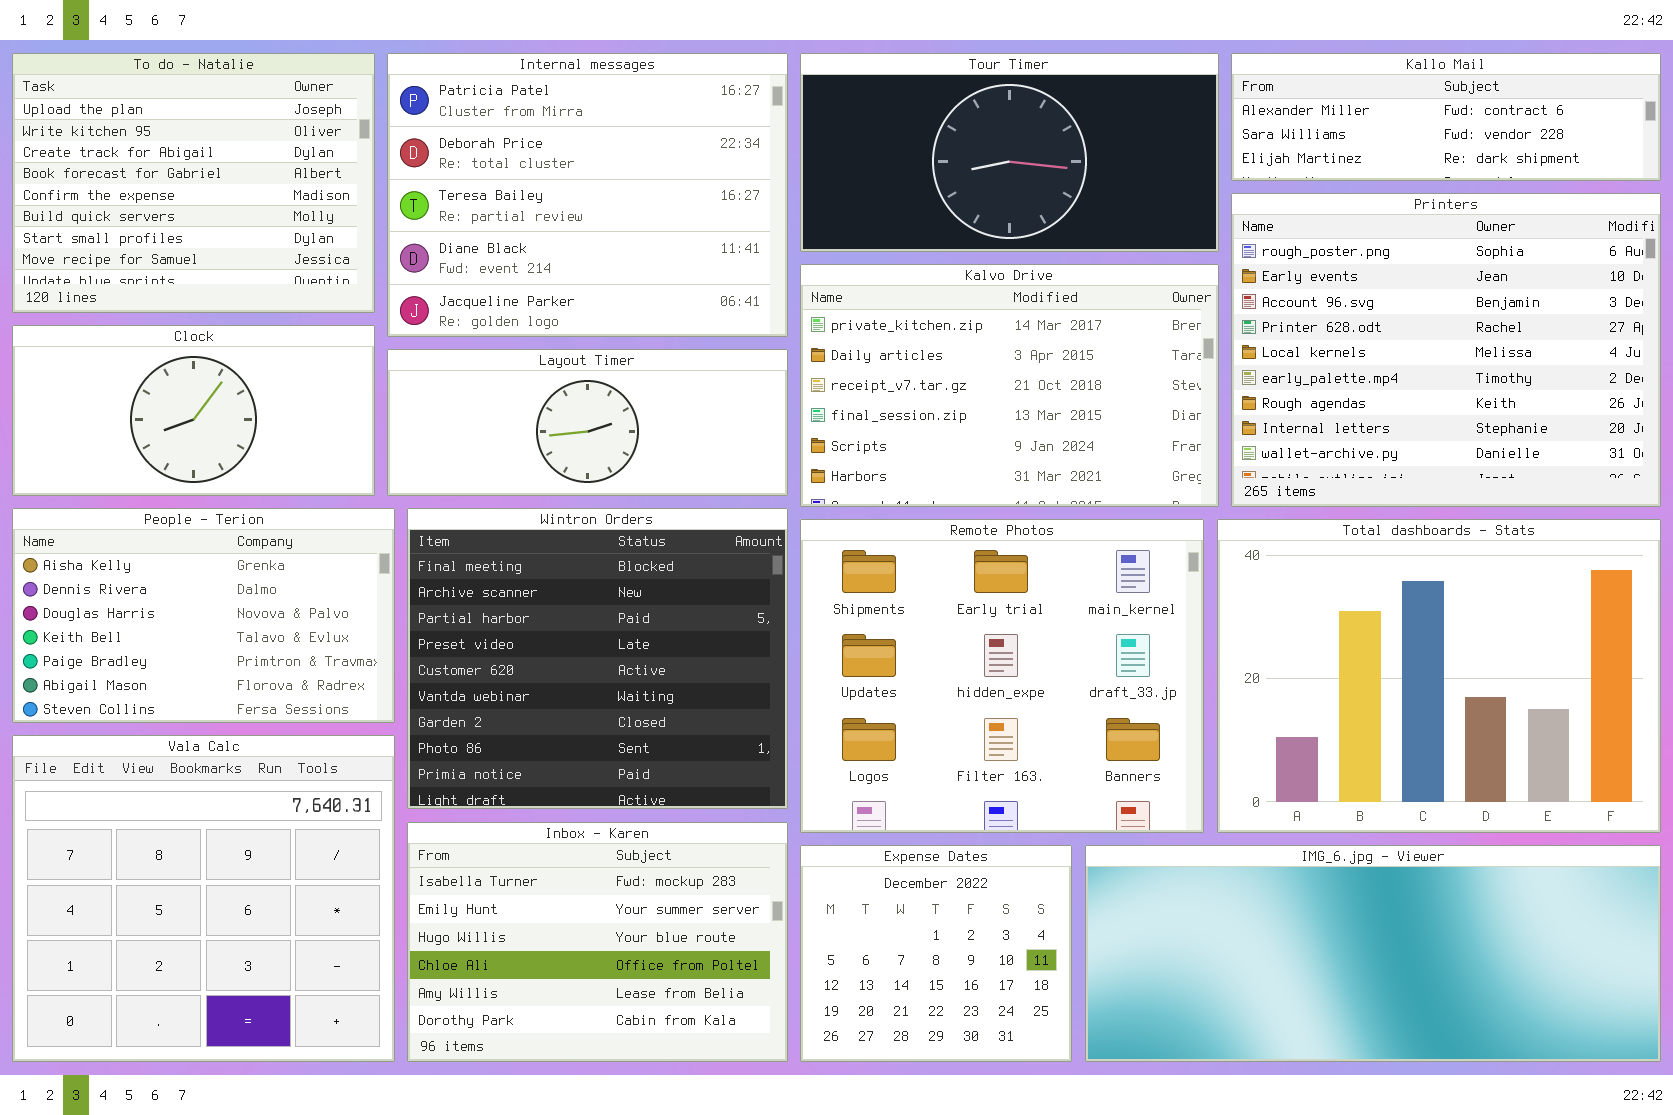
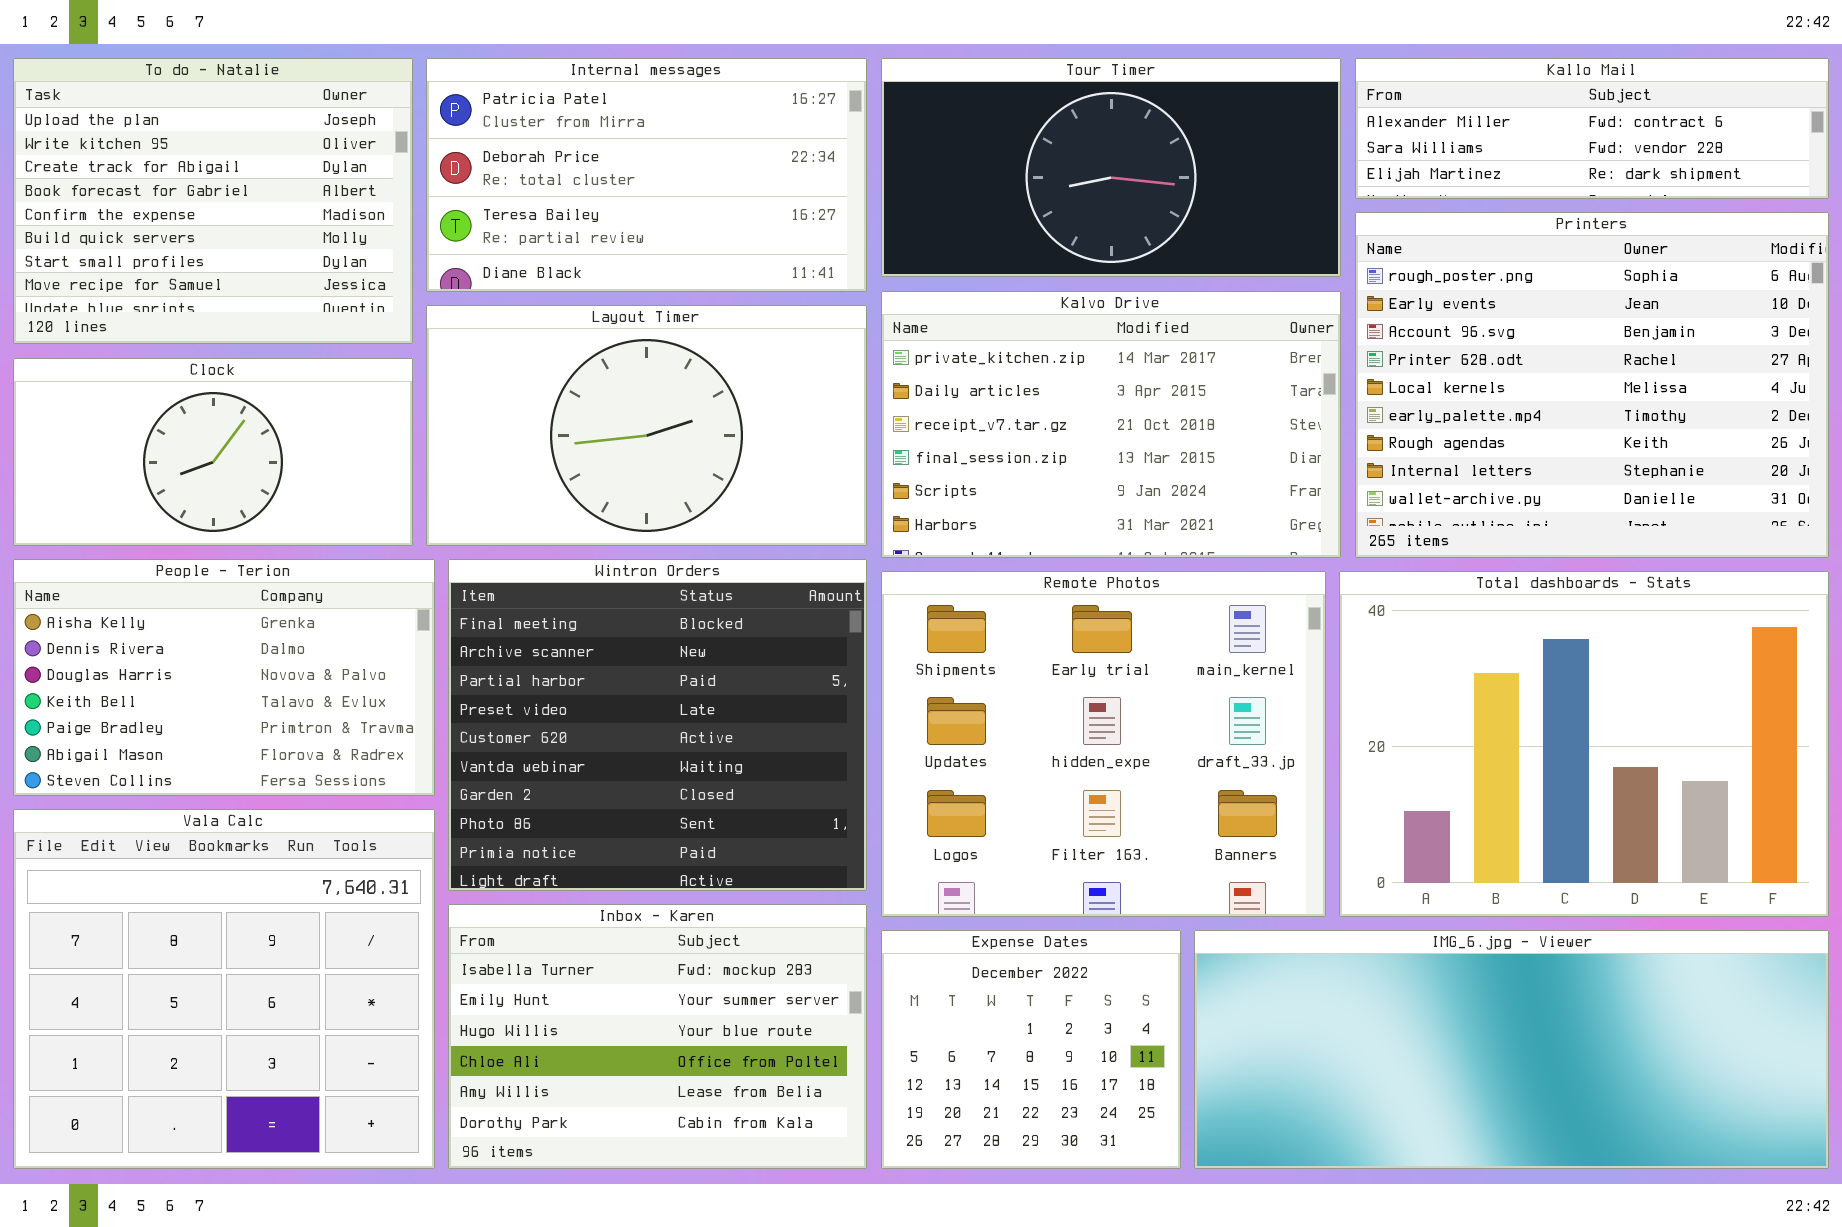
Internal messages: [387,53,788,337] -> [426,58,867,292], resized
Layout Timer: [387,349,788,496] -> [426,305,867,546], resized

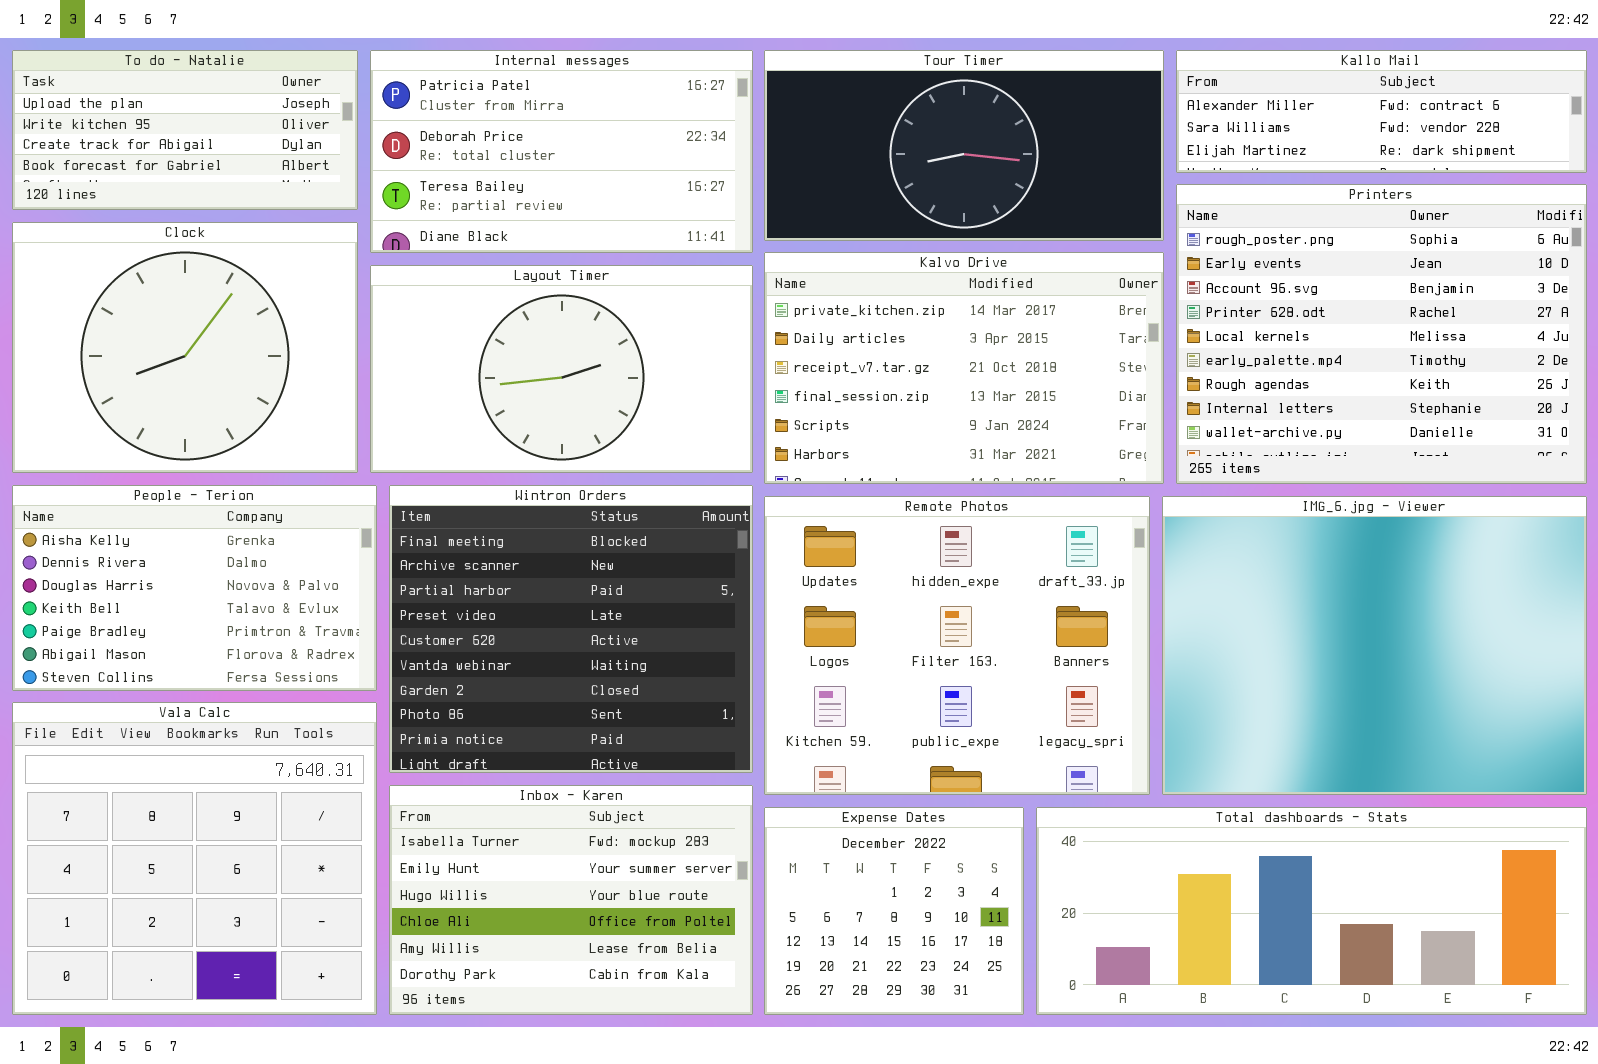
To do - Natalie: [13,58,413,344] -> [12,50,358,210], resized
Clock: [13,358,413,546] -> [12,222,358,473], resized
Remote Photos: [881,571,1326,917] -> [764,496,1150,795], scrolled down 1 row
Total dashboards - Stats: [1339,571,1829,917] -> [1036,807,1587,1015], moved, resized
IMG_6.jpg - Viewer: [1194,930,1829,1169] -> [1162,496,1587,795], moved, resized

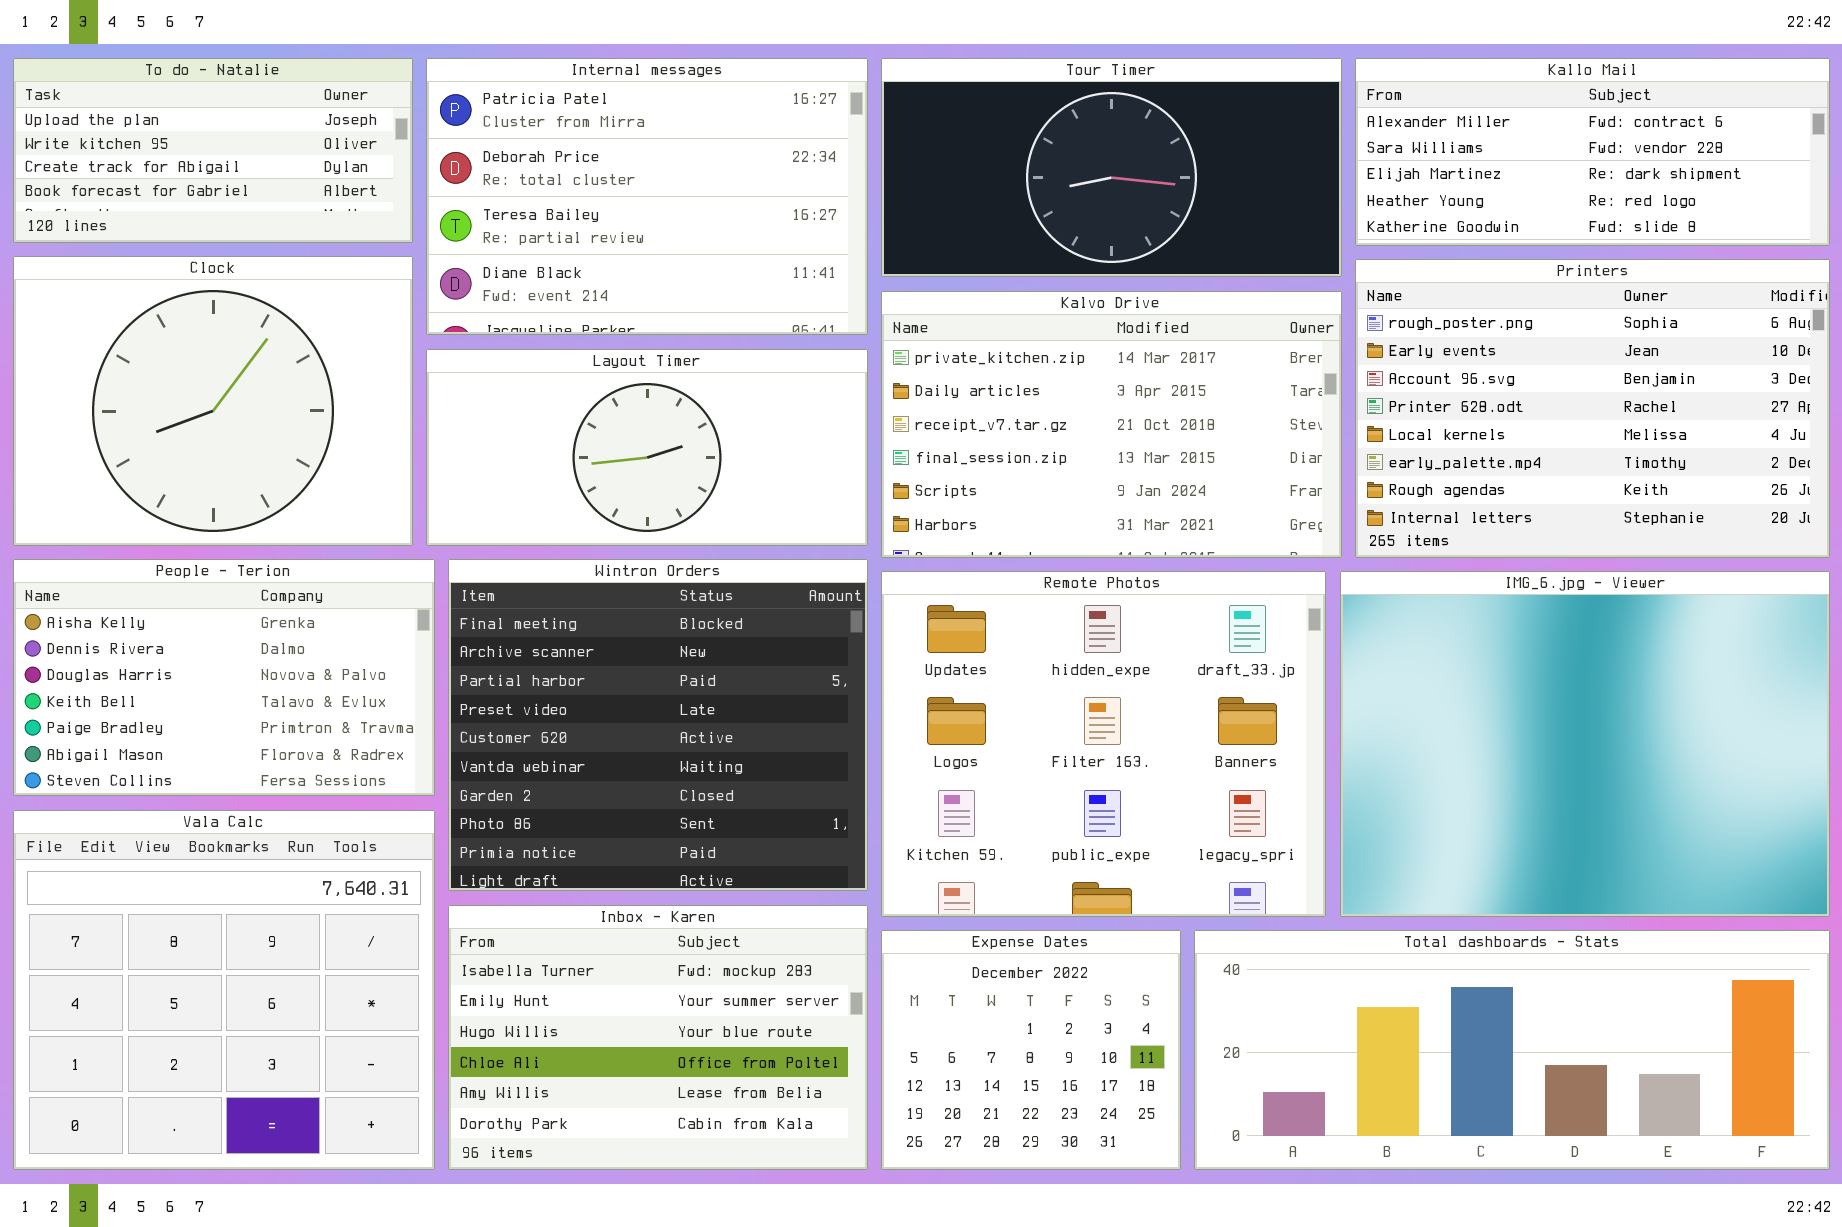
Internal messages: [370,50,753,253] -> [426,58,868,335], resized
Kallo Mail: [1176,50,1587,173] -> [1355,58,1830,246], resized
Printers: [1176,184,1587,484] -> [1355,259,1830,558], resized
Layout Timer: [370,265,753,473] -> [426,349,868,546], resized

